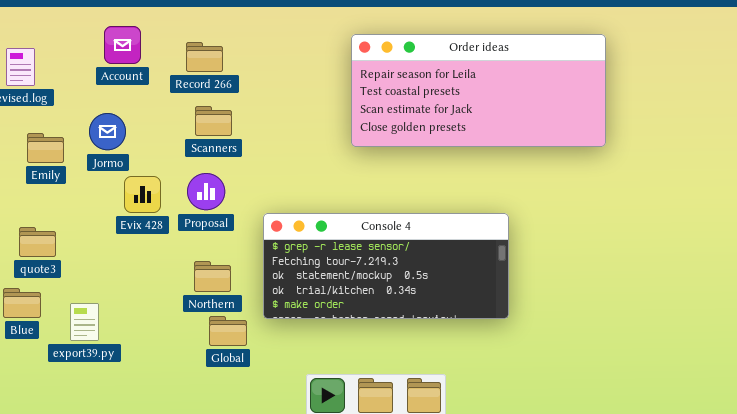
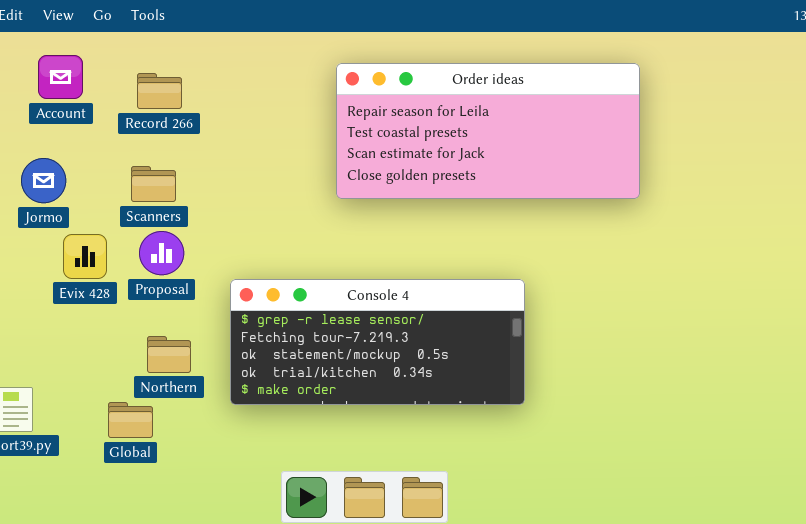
Scanners: [195,106,232,136] -> [131,166,176,202], moved
Global: [209,316,247,346] -> [108,402,153,438], moved

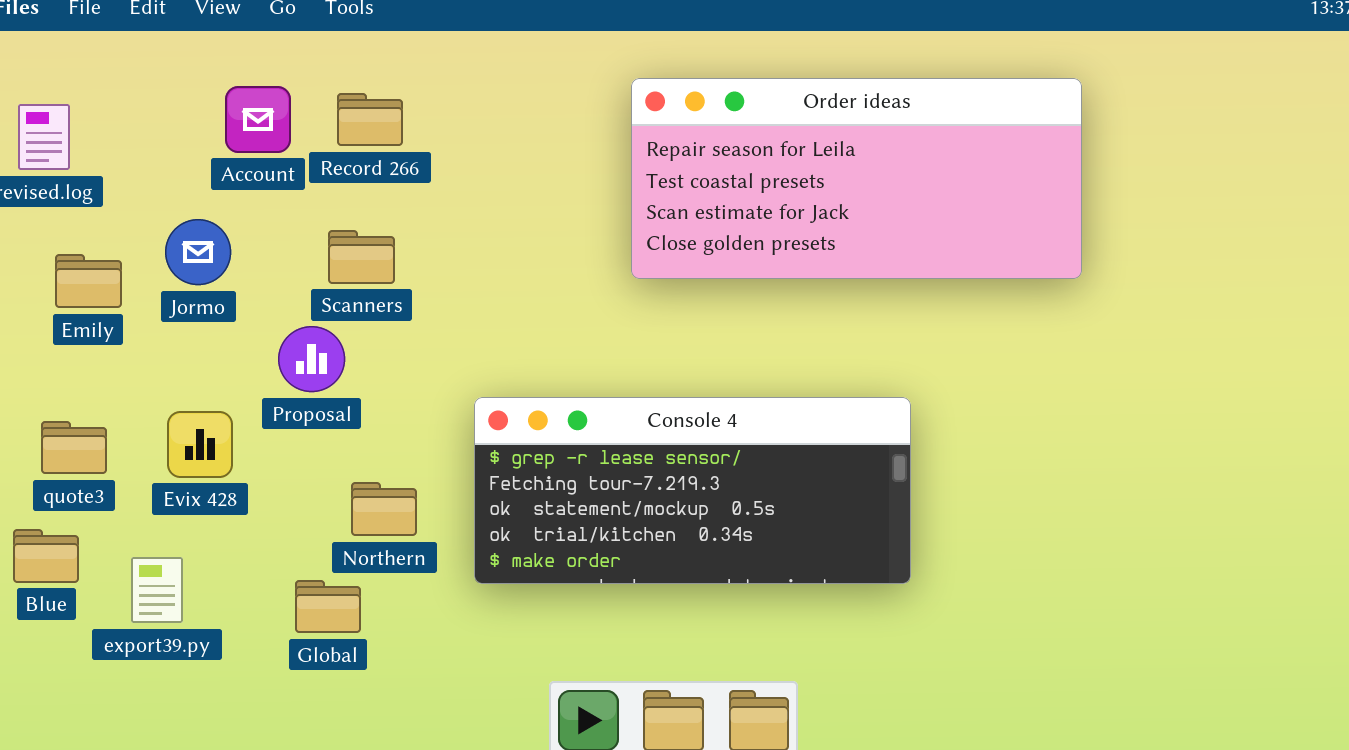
Account: [38,55,83,99] -> [225,86,291,153], moved
Proposal: [139,231,184,275] -> [278,326,345,392], moved
Evix 428: [63,234,107,279] -> [167,411,233,478], moved

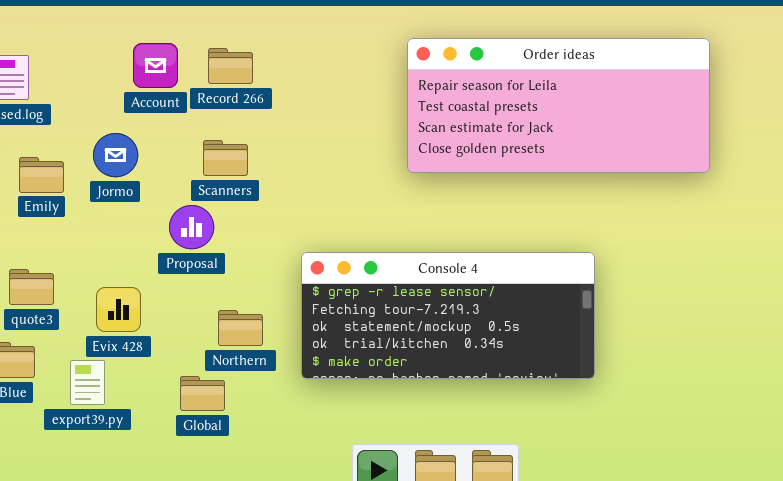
Evix 428: [167,411,233,478] -> [96,287,141,332], moved

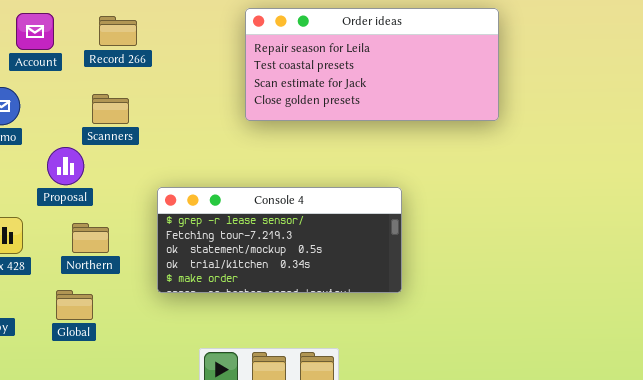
Record 266: [208,48,253,84] -> [99,16,137,46], moved
Scanners: [203,140,248,176] -> [92,94,129,124], moved
Northern: [218,310,263,346] -> [72,223,109,253], moved

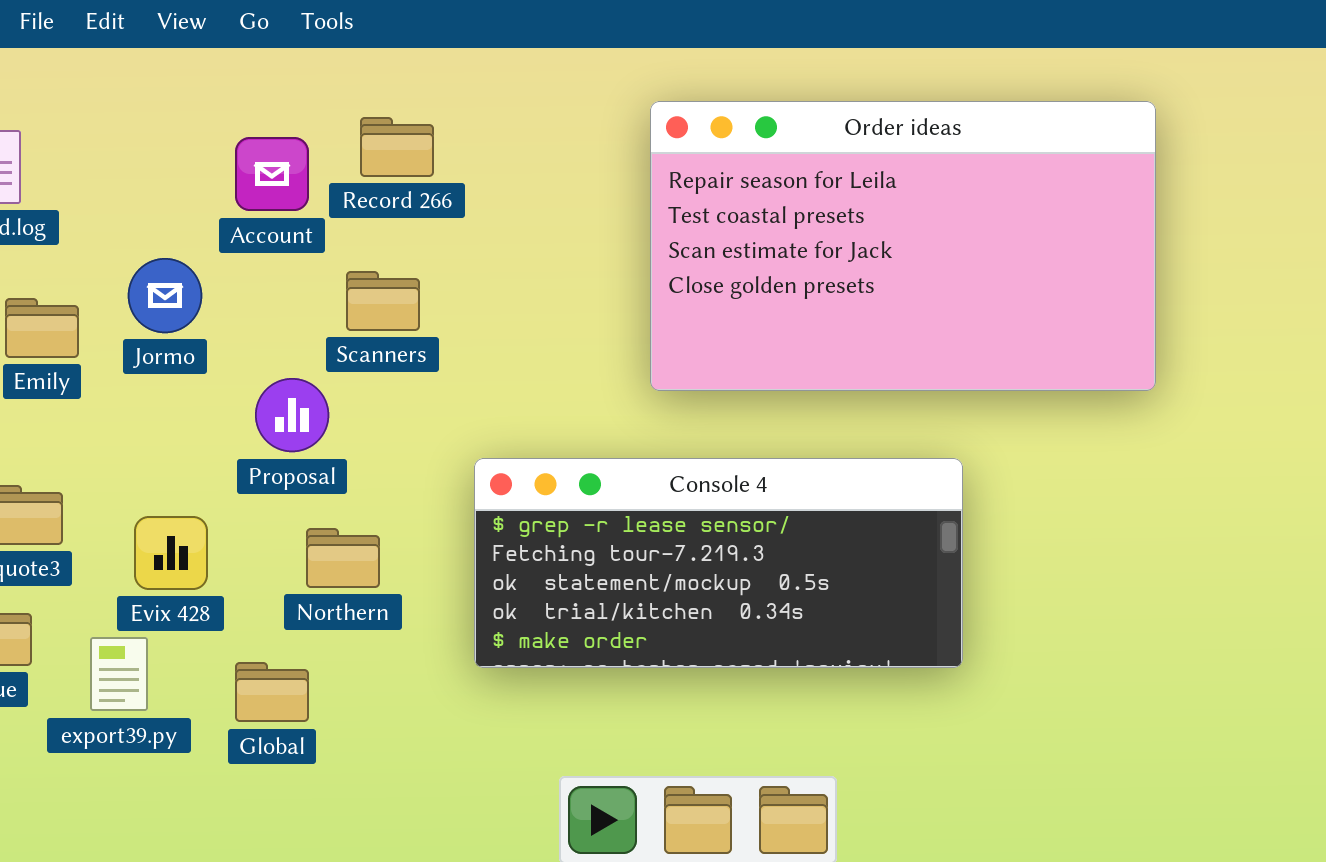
Order ideas: [245,8,499,121] -> [650,101,1156,391], resized
Account: [16,13,54,50] -> [235,137,309,211], moved
Global: [56,290,93,320] -> [235,662,309,722], moved

